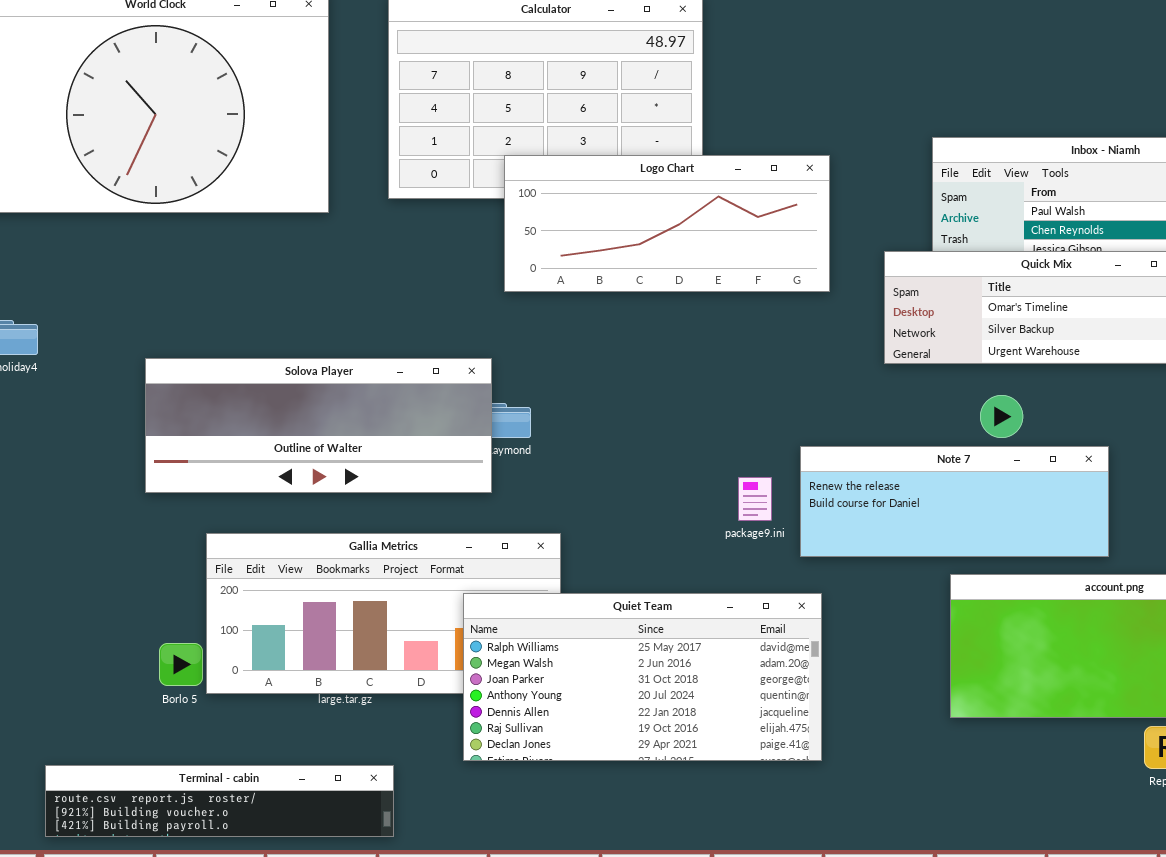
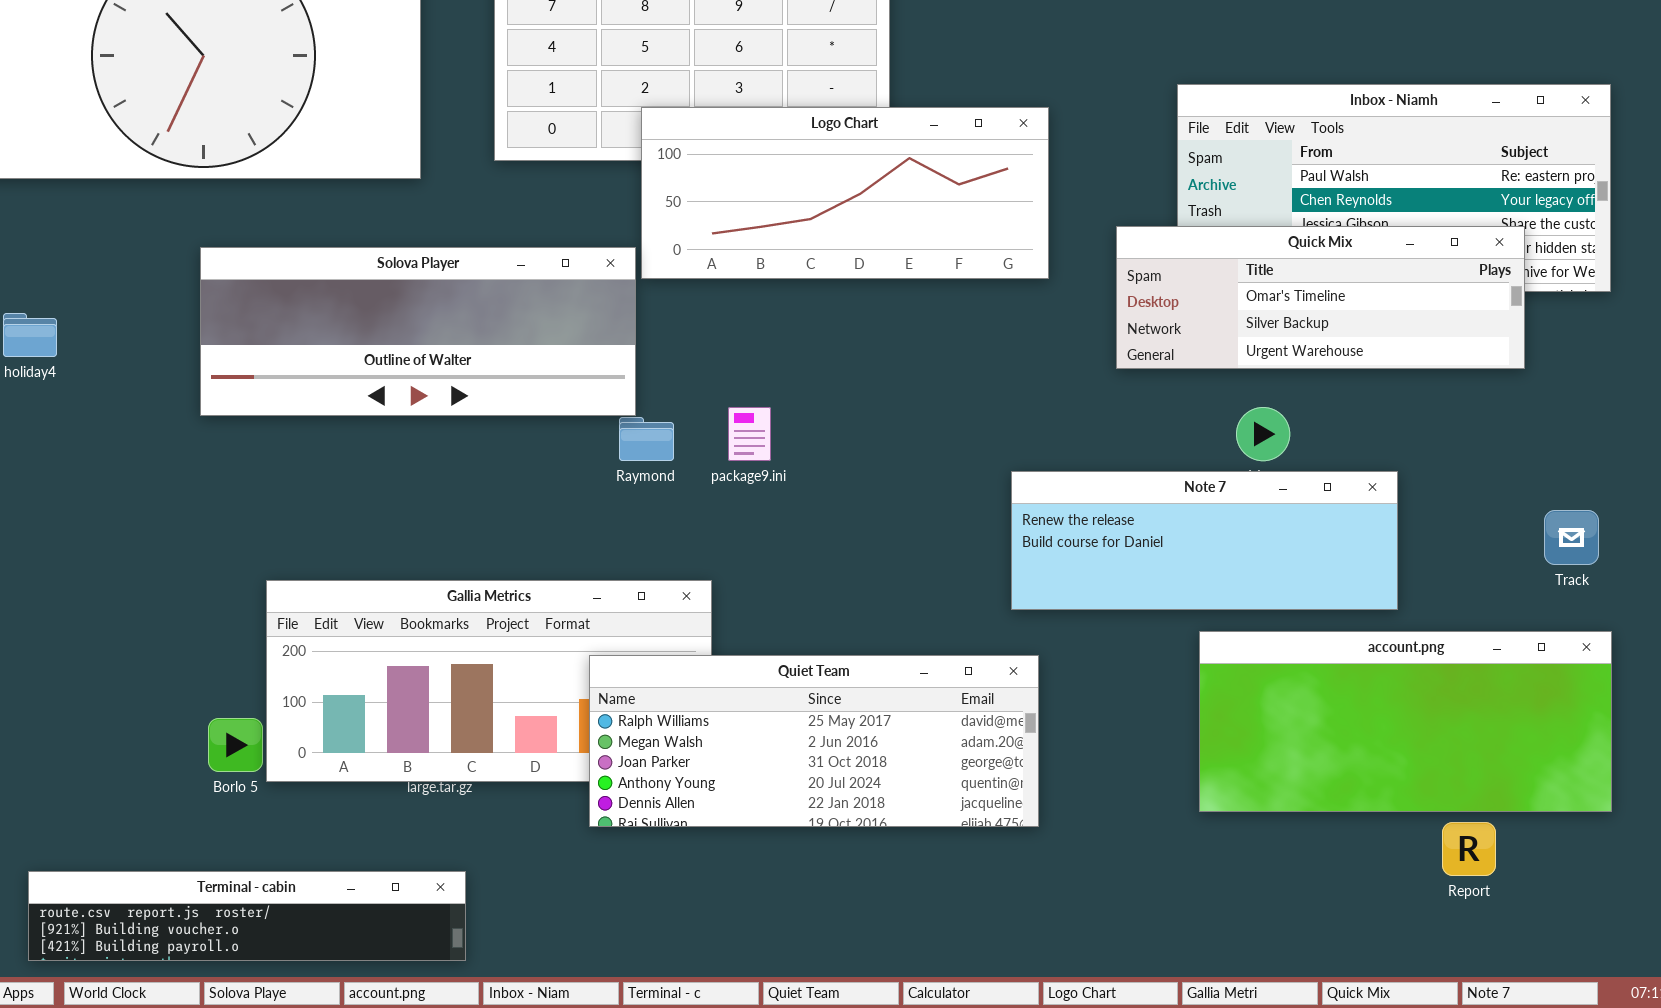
Solova Player: [145,358,492,493] -> [200,247,636,416], moved
package9.ini: [738,477,772,521] -> [728,407,771,461], moved
Quiet Team: [463,593,822,761] -> [589,655,1039,827], resized
Terminal - cabin: [45,765,394,837] -> [28,871,466,961], moved

